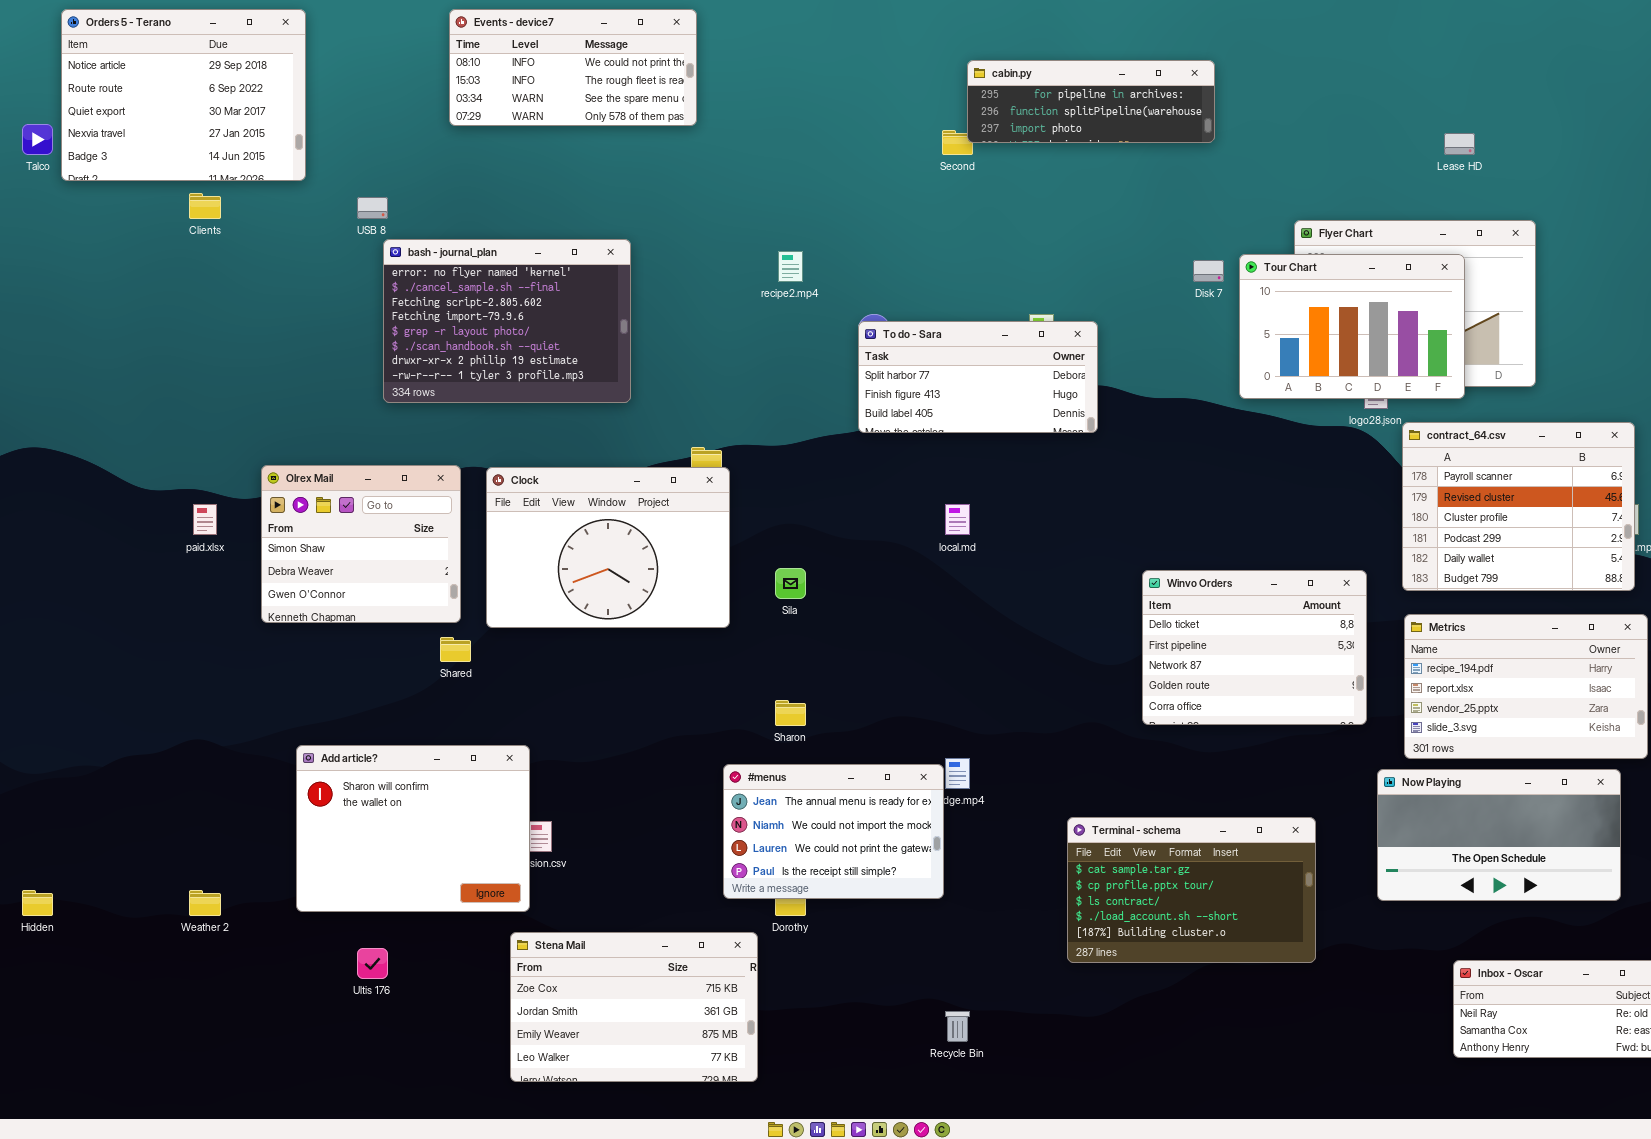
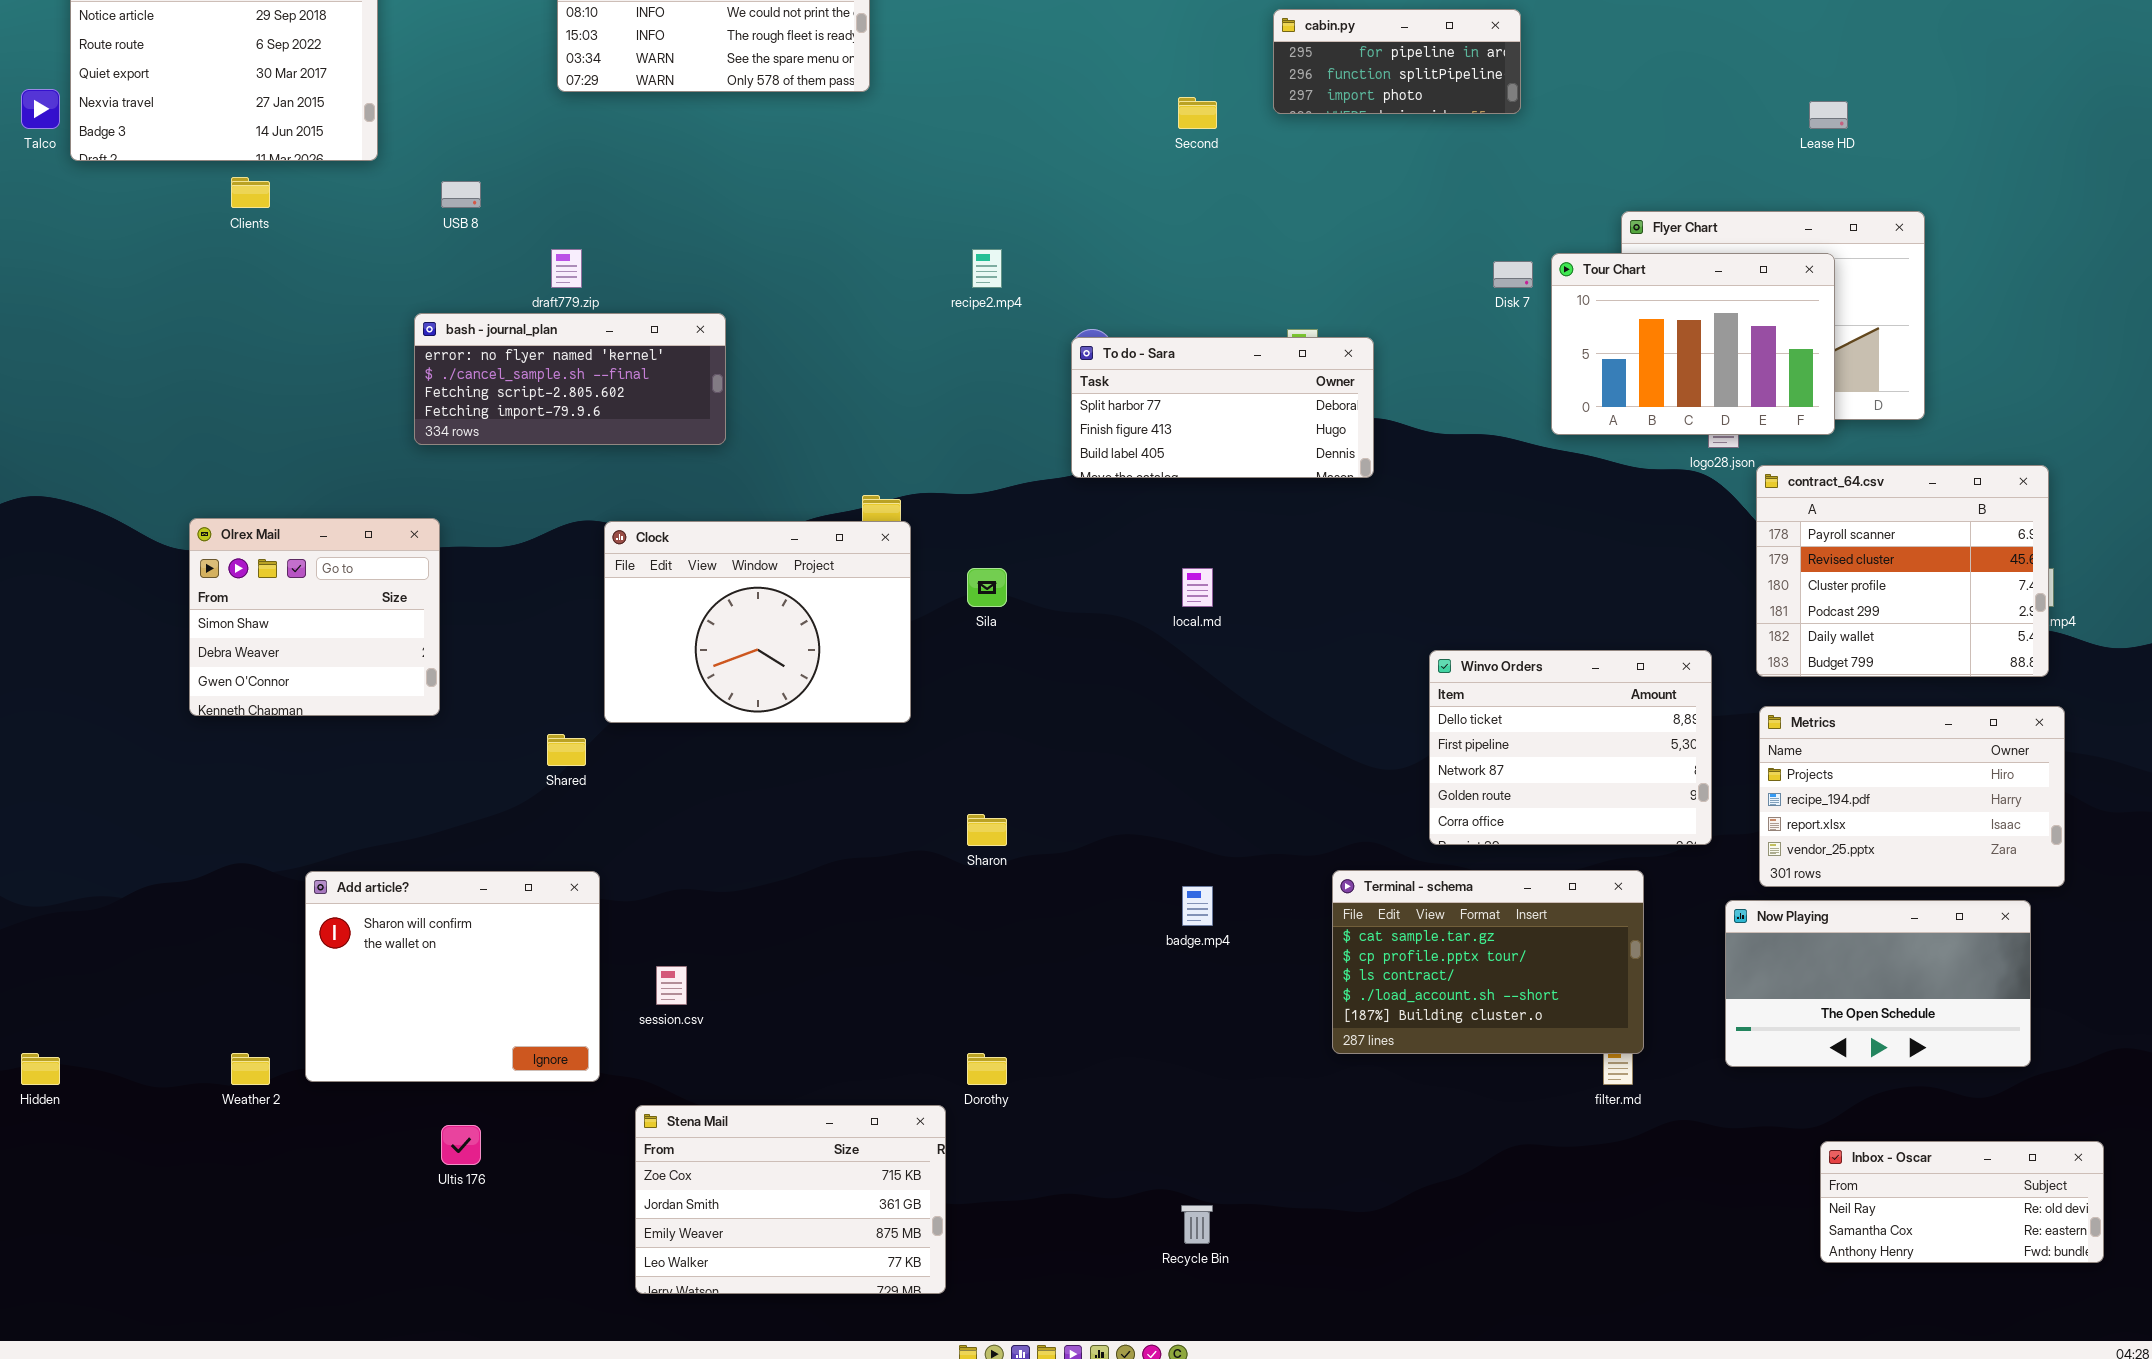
cabin.py: [967,60,1215,143] -> [1273,9,1521,114], resized
bash - journal_plan: [383,239,631,403] -> [414,313,726,445], moved, resized
Olrex Mail: [261,465,461,623] -> [189,518,440,716], moved
Sila: [775,568,806,599] -> [967,568,1007,607], moved
Metrics: [1404,614,1648,759] -> [1759,706,2065,887], scrolled up 1 row
Add article?: [296,745,530,912] -> [305,871,600,1082], moved
#menus: [723,764,944,899] -> none, closed
Terminal - schema: [1067,817,1316,963] -> [1332,870,1644,1054], moved

